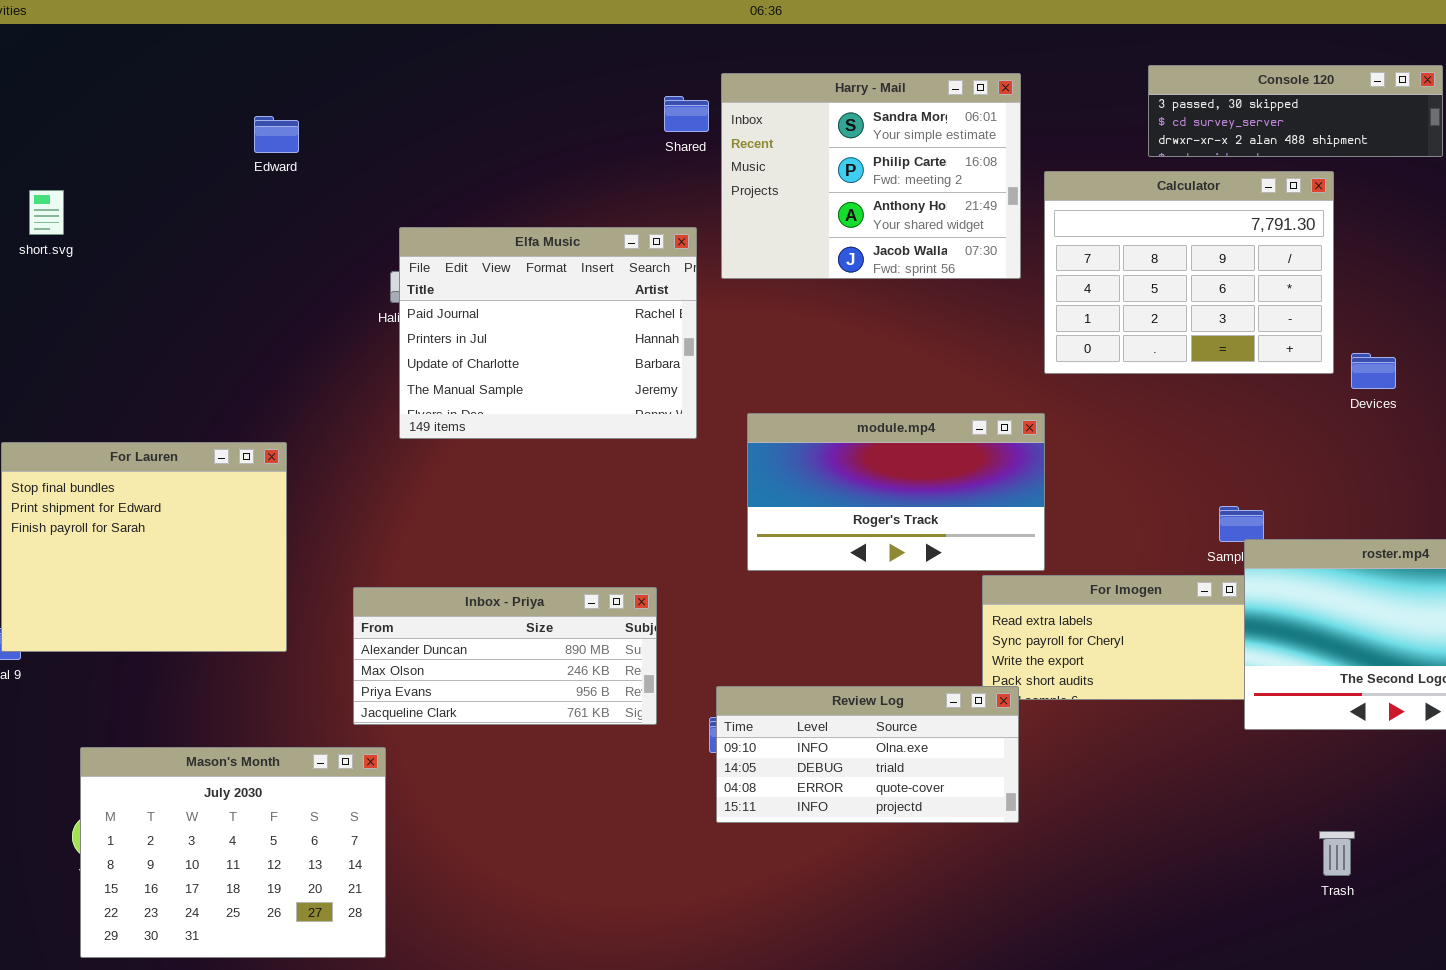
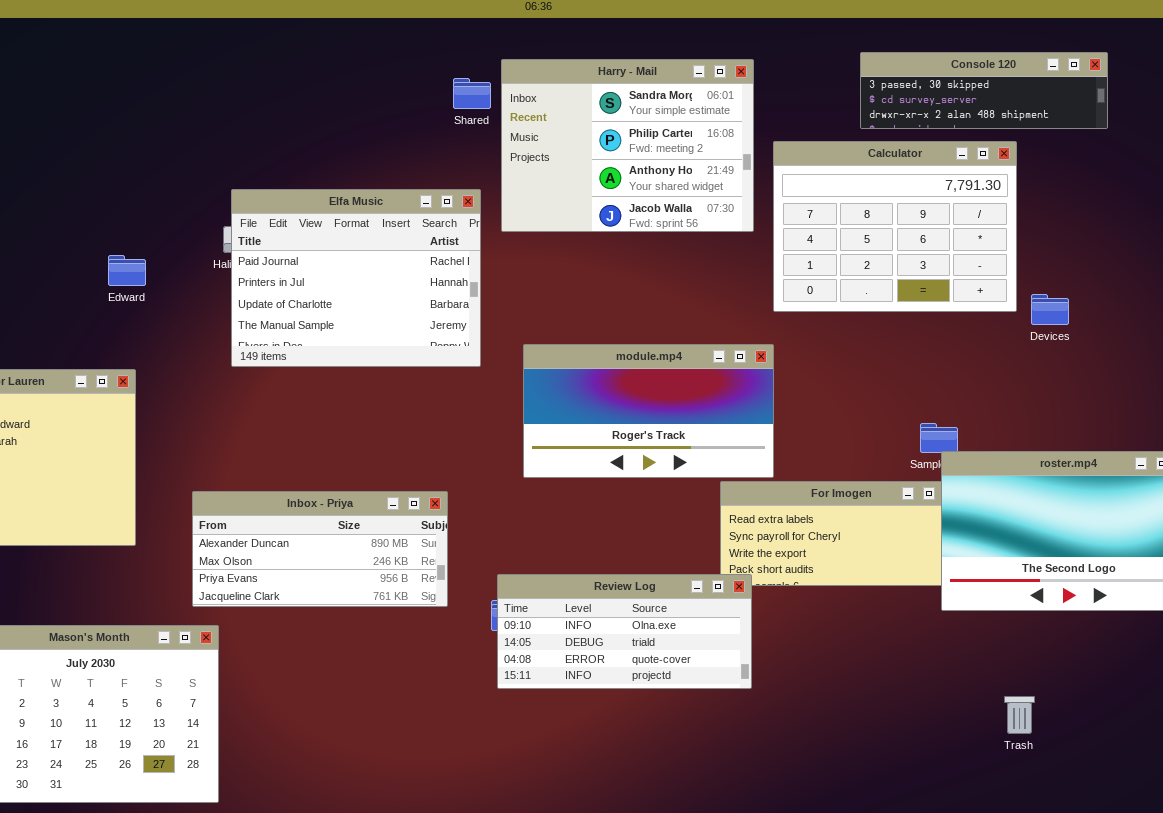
Edward: [254,116,299,153] -> [108,255,146,286], moved

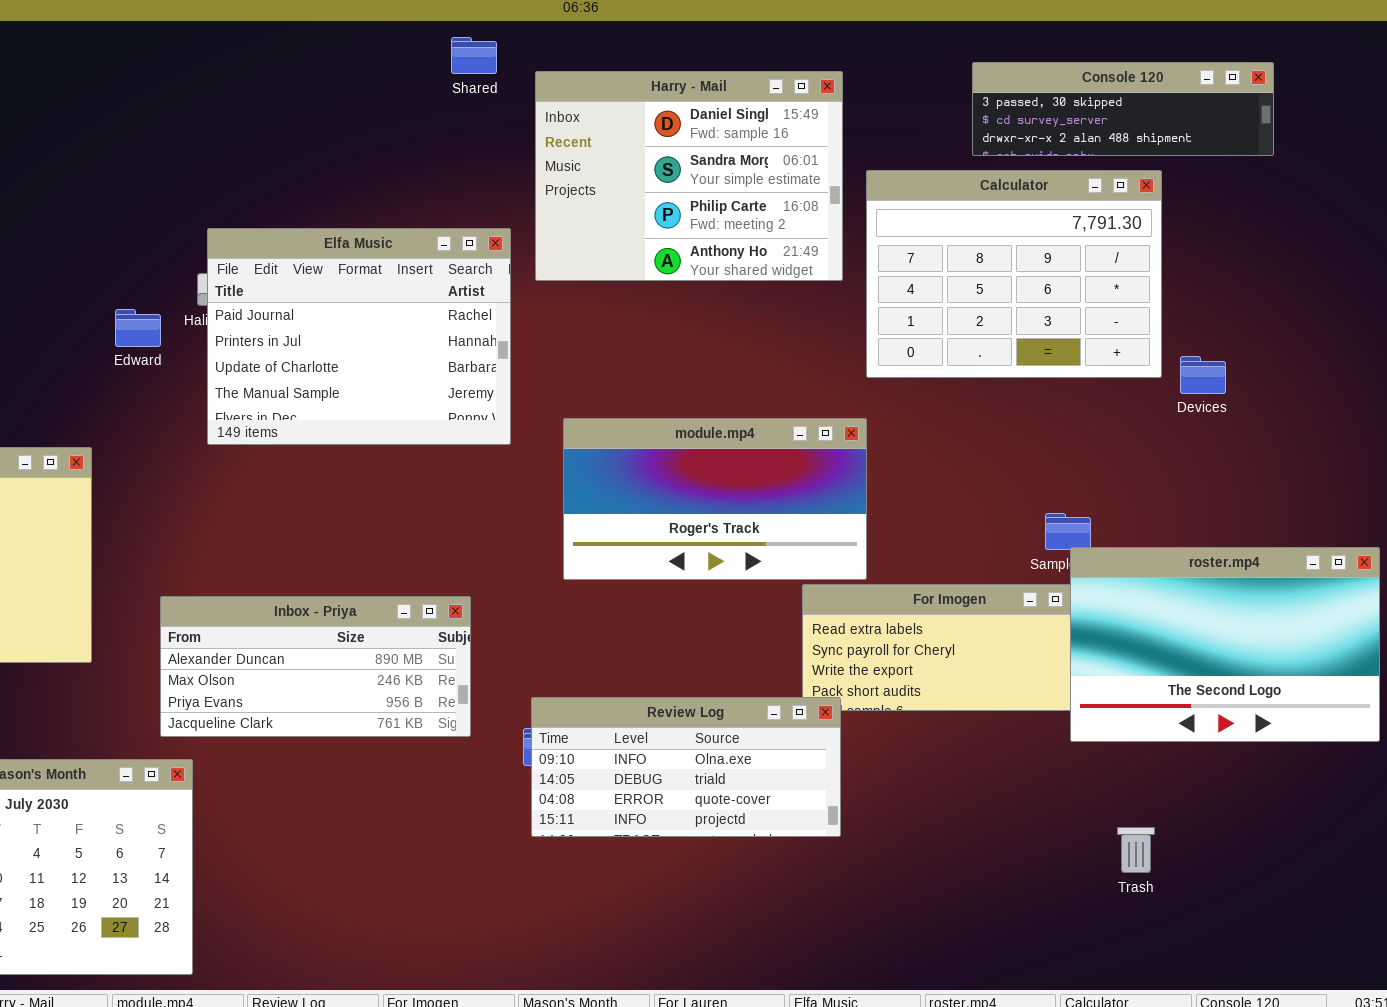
Harry - Mail: [501,59,754,232] -> [535,71,843,281], scrolled up 1 row
Shared: [453,78,491,109] -> [451,37,497,74], moved
Edward: [108,255,146,286] -> [115,309,161,347], moved
Trash: [1004,696,1035,734] -> [1117,827,1155,873], moved

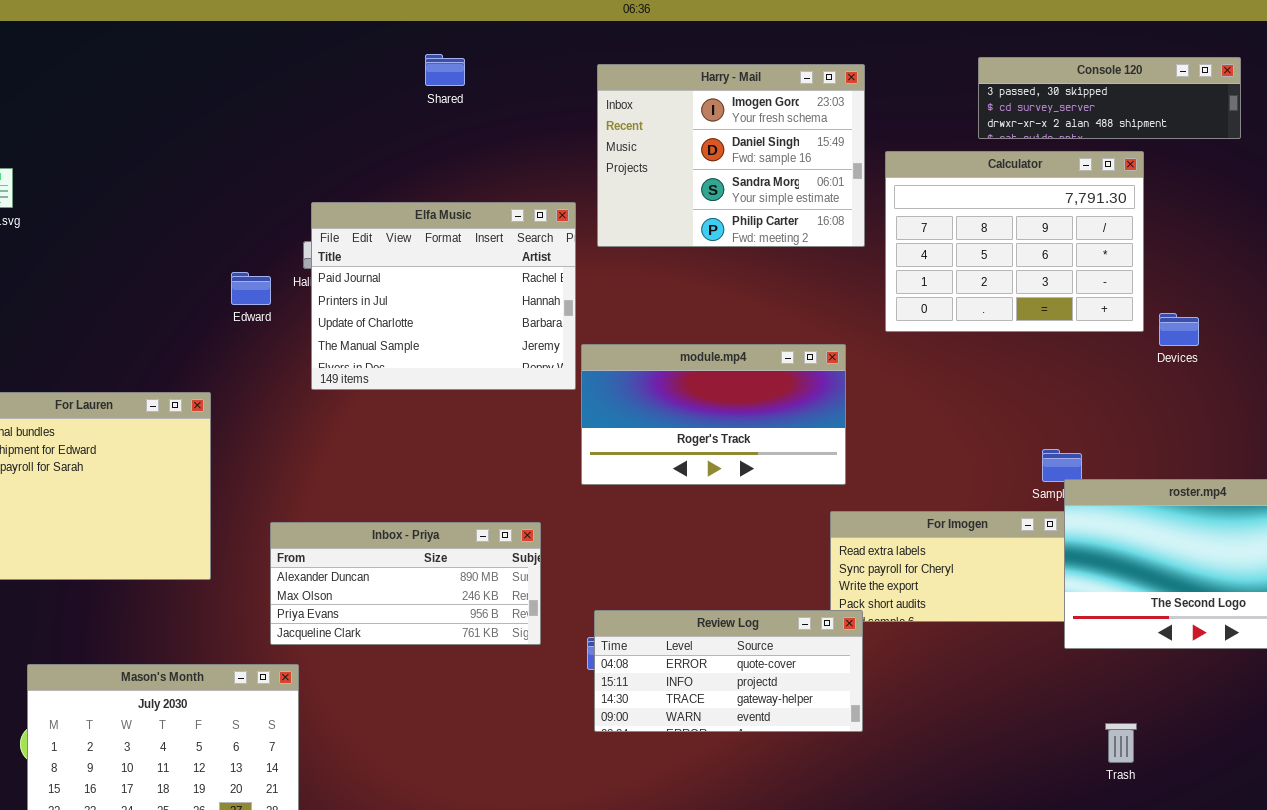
Shared: [451,37,497,74] -> [425,54,465,86], moved
Harry - Mail: [535,71,843,281] -> [597,64,865,247], scrolled up 1 row
module.mp4: [563,418,867,580] -> [581,344,846,485], moved
Review Log: [531,697,841,837] -> [594,610,863,732], scrolled down 2 rows

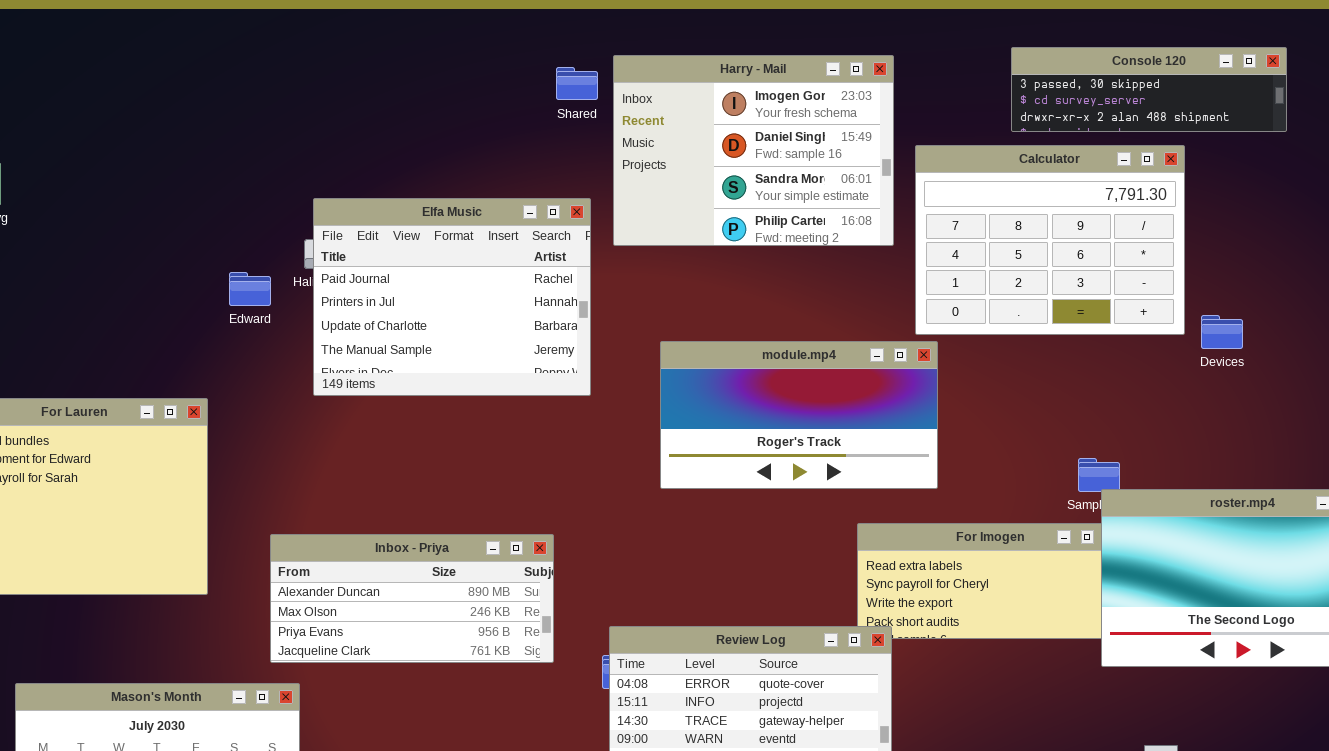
Shared: [425,54,465,86] -> [556,67,598,100], moved
module.mp4: [581,344,846,485] -> [660,341,938,489], moved

